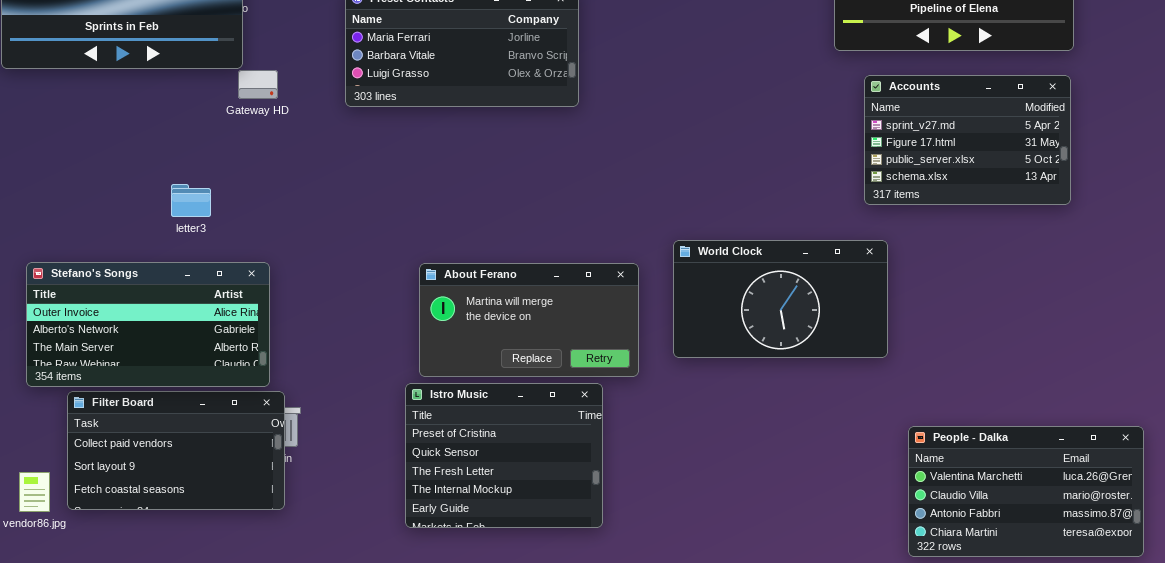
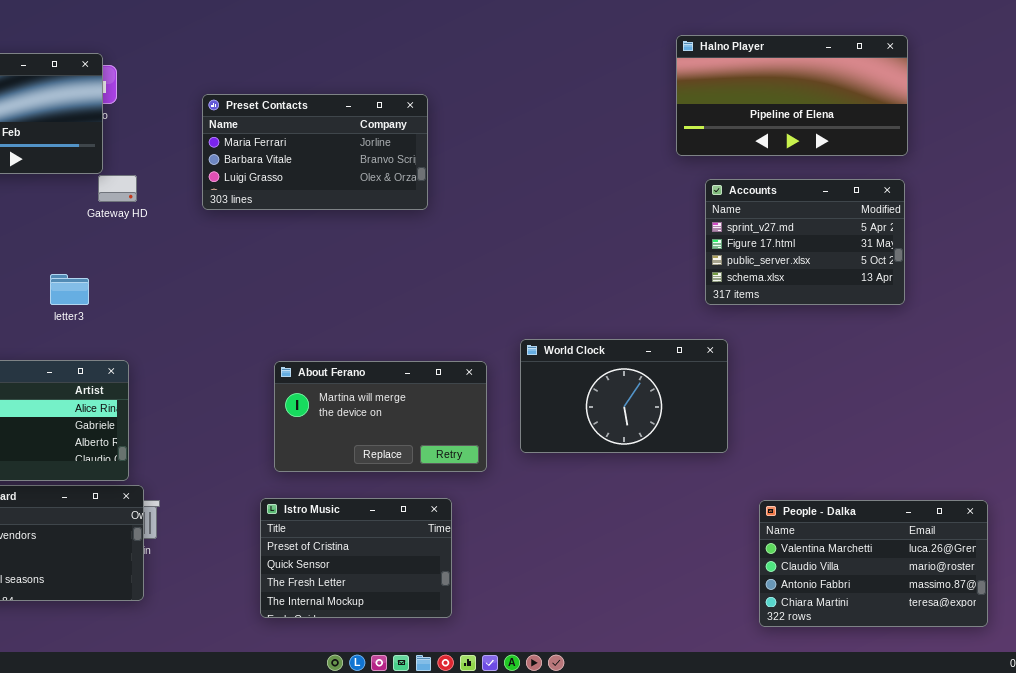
letter3: [171,184,211,217] -> [50,274,89,305], moved
Istro Music: [405,383,603,528] -> [260,498,452,618], resized
People - Dalka: [908,426,1144,557] -> [759,500,988,627], moved

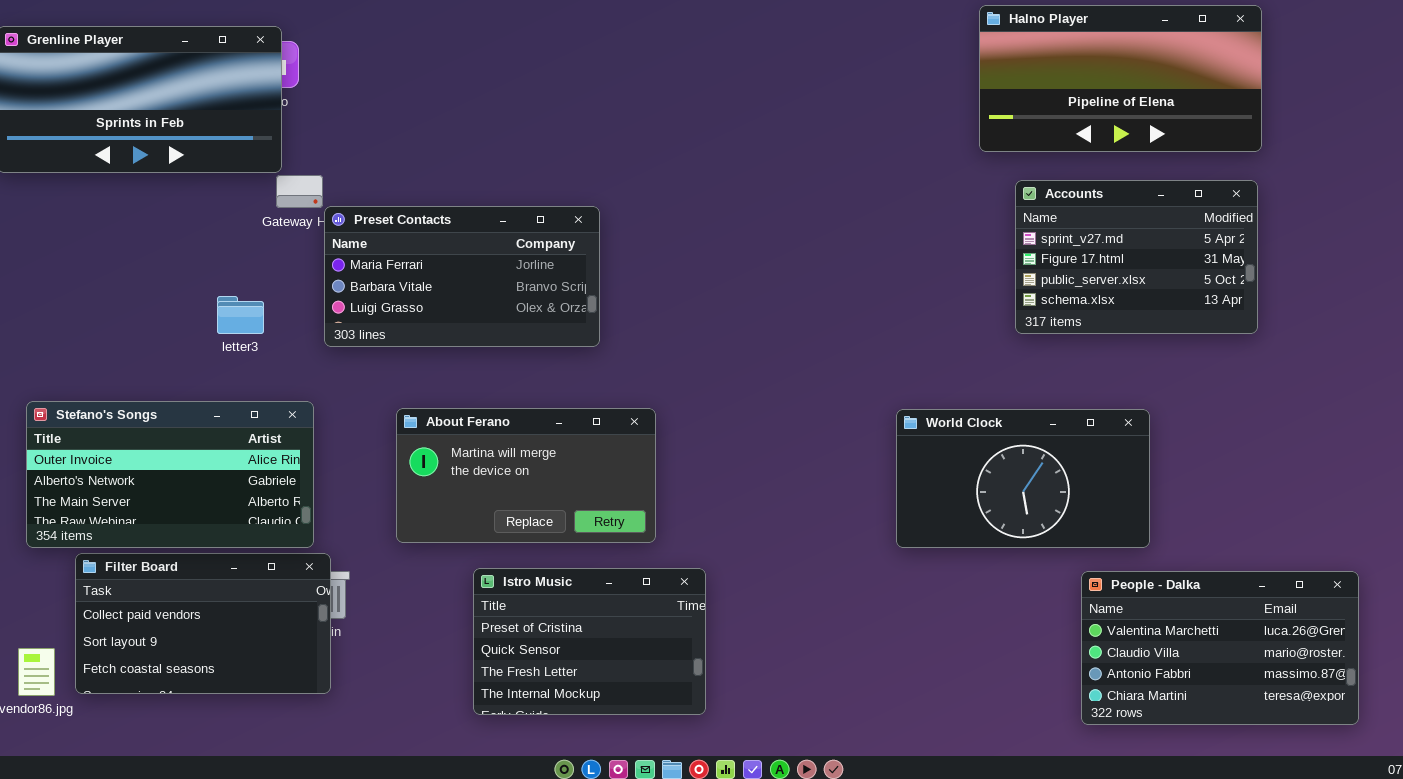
Preset Contacts: [202,94,428,210] -> [324,206,600,347], moved
World Clock: [520,339,728,453] -> [896,409,1150,548], moved
About Ferano: [274,361,487,472] -> [396,408,656,543], moved

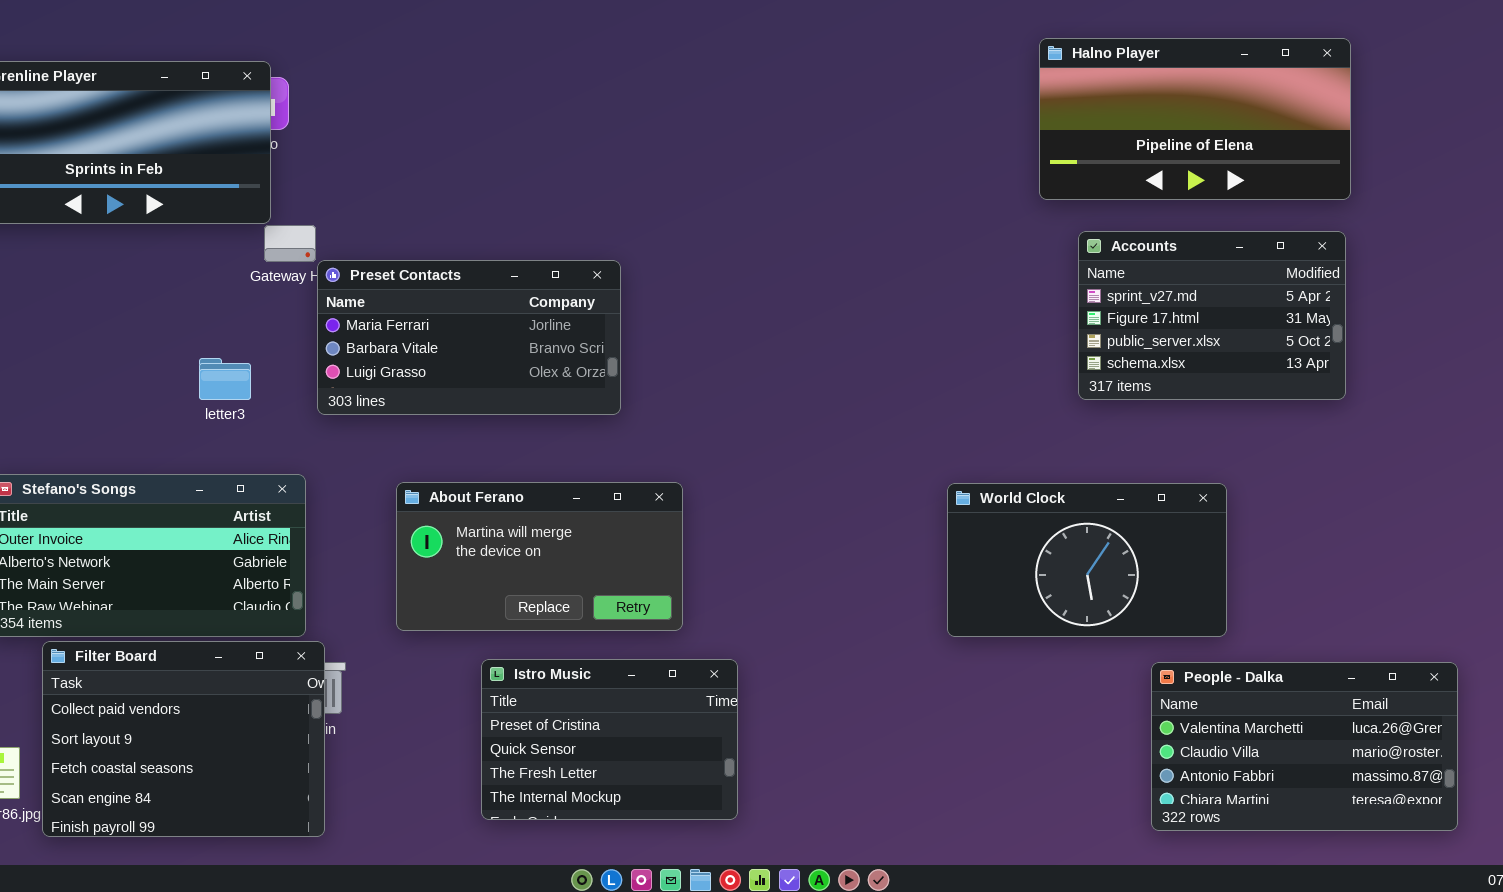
Filter Board: [75,553,331,694] -> [42,641,325,837], resized

